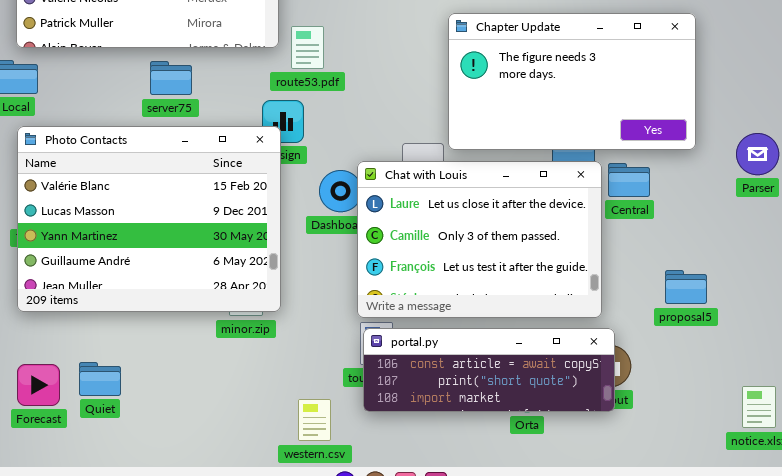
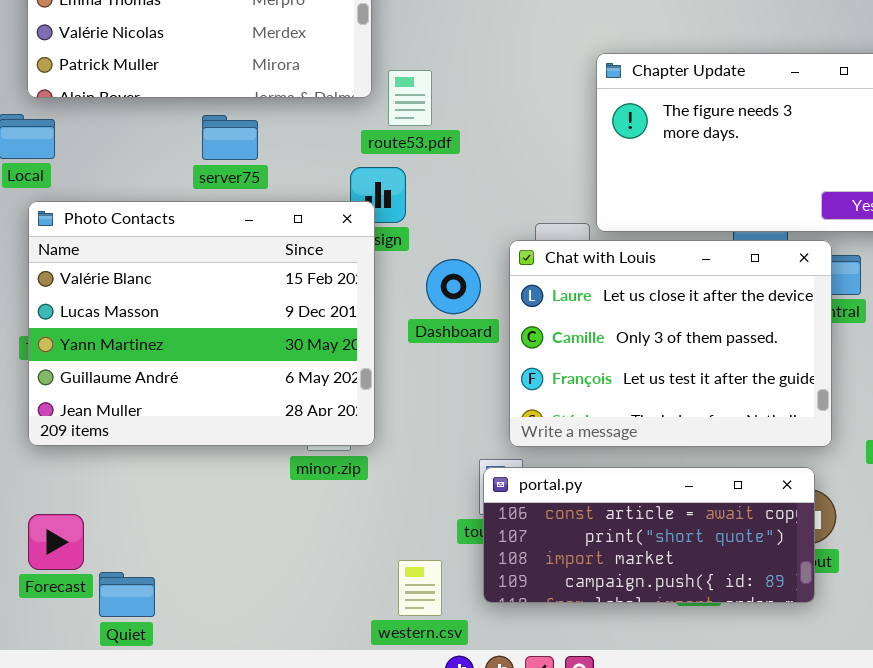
Chat with Louis: [357,161,602,318] -> [509,240,832,447], moved
portal.py: [363,328,615,412] -> [483,467,815,603], resized
Quiet: [79,362,121,396] -> [99,572,155,617], moved

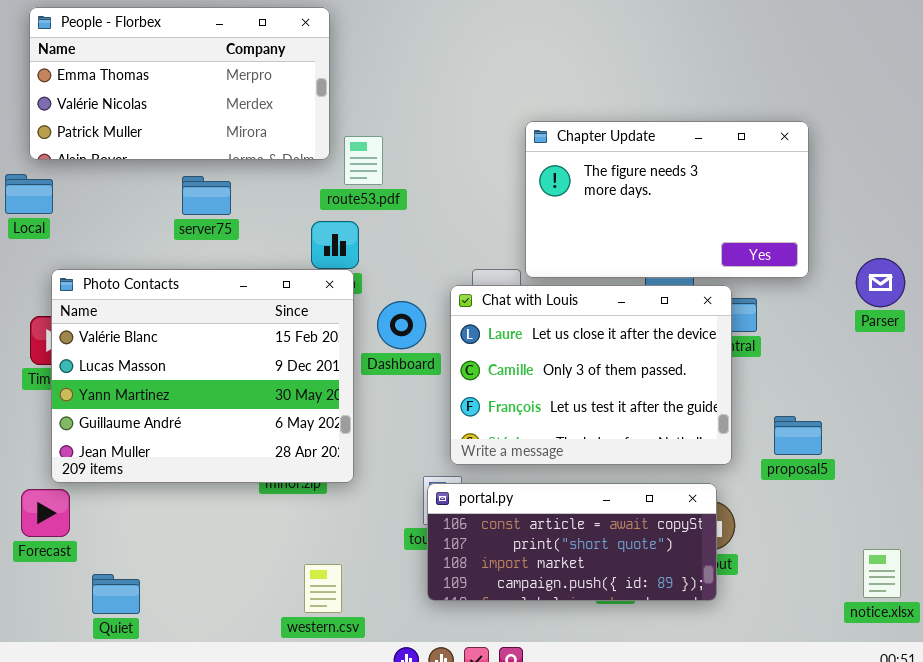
Photo Contacts: [28,201,375,446] -> [51,269,354,483], moved
Forecast: [28,514,84,570] -> [21,489,70,537], moved
western.csv: [398,560,442,616] -> [304,564,342,613], moved

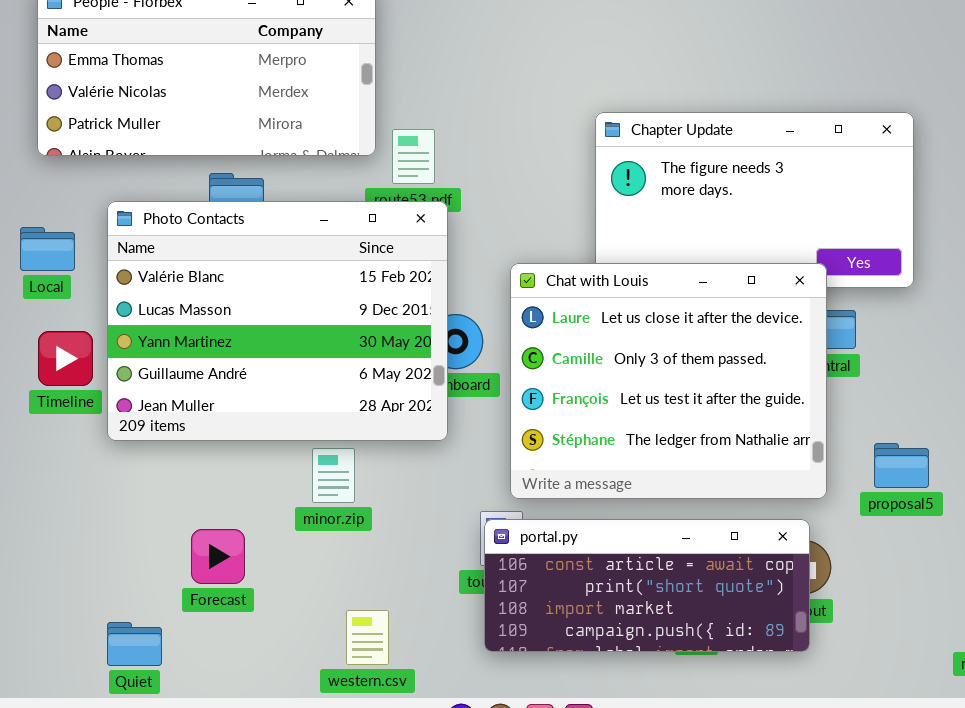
Local: [5,174,53,214] -> [20,227,75,271], moved
Photo Contacts: [51,269,354,483] -> [107,201,448,441], moved
Chat with Louis: [450,285,732,465] -> [510,263,827,499], resized
Forecast: [21,489,70,537] -> [191,529,245,584], moved

